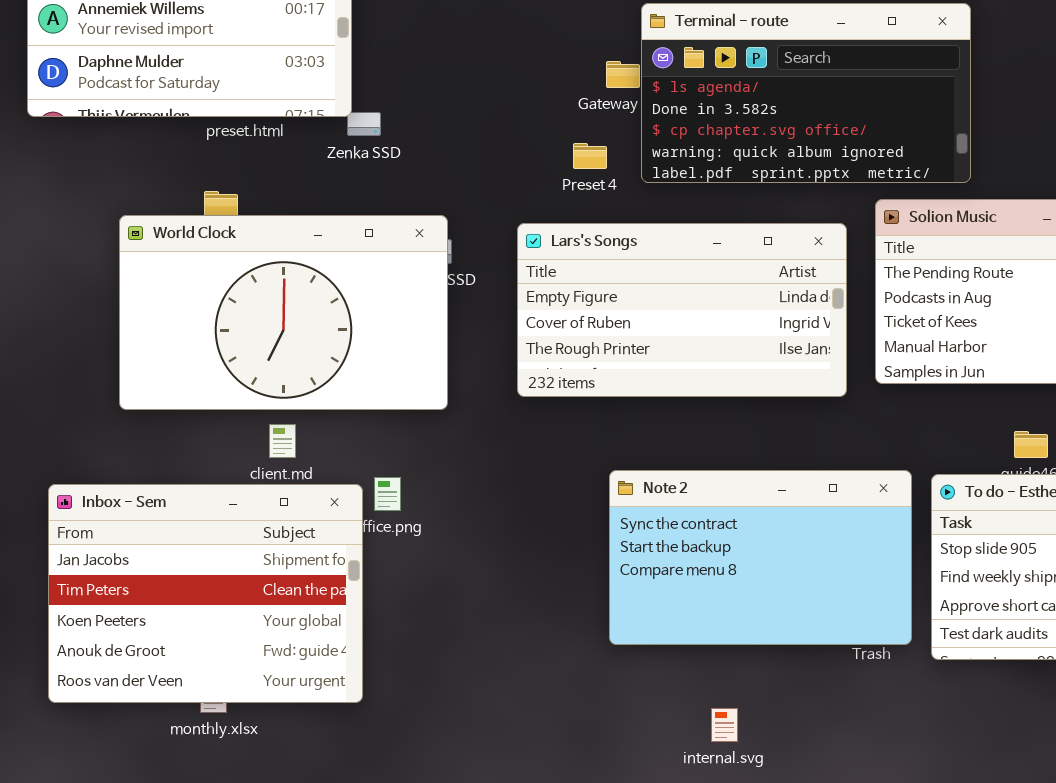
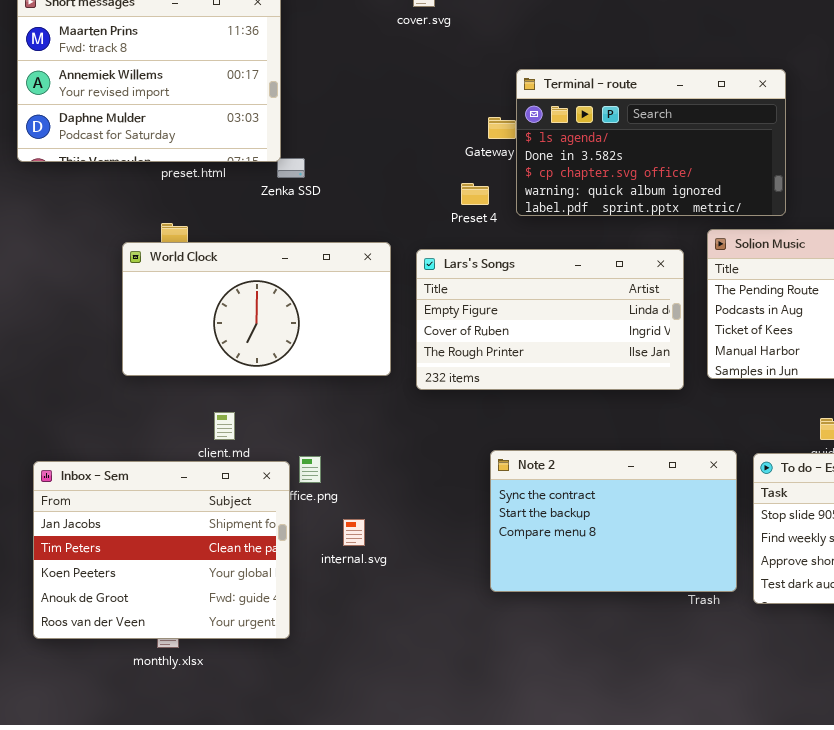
World Clock: [119,215,448,410] -> [122,242,391,376], moved, resized
internal.svg: [711,708,738,742] -> [343,519,365,546], moved

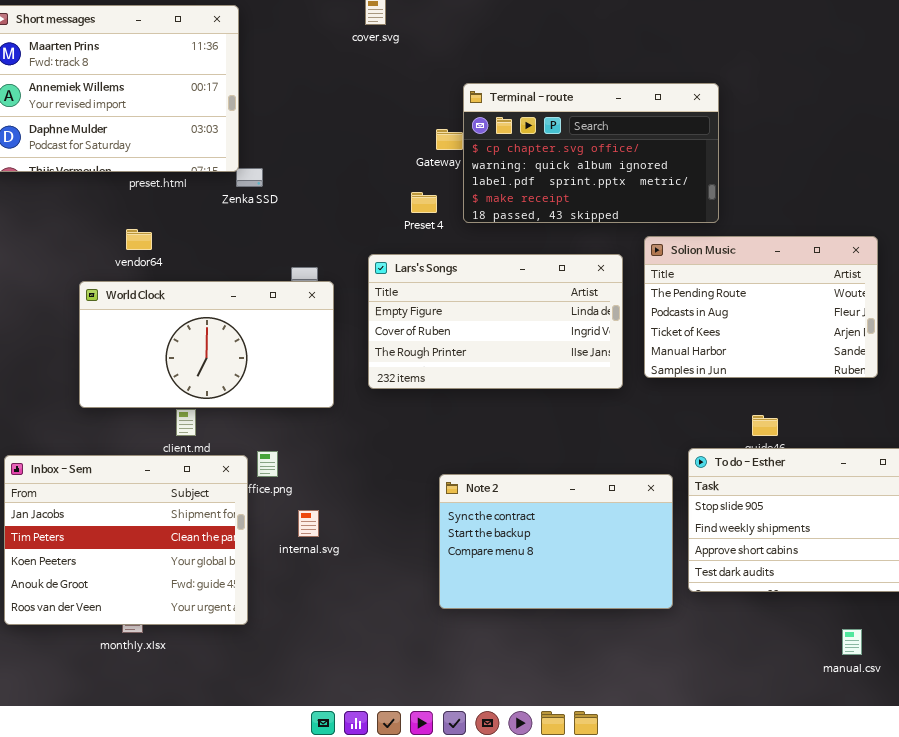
Terminal - route: [516,69,786,216] -> [463,83,719,223], scrolled down 2 rows
World Clock: [122,242,391,376] -> [79,281,334,408], moved
Note 2: [490,450,737,592] -> [439,474,673,609], moved

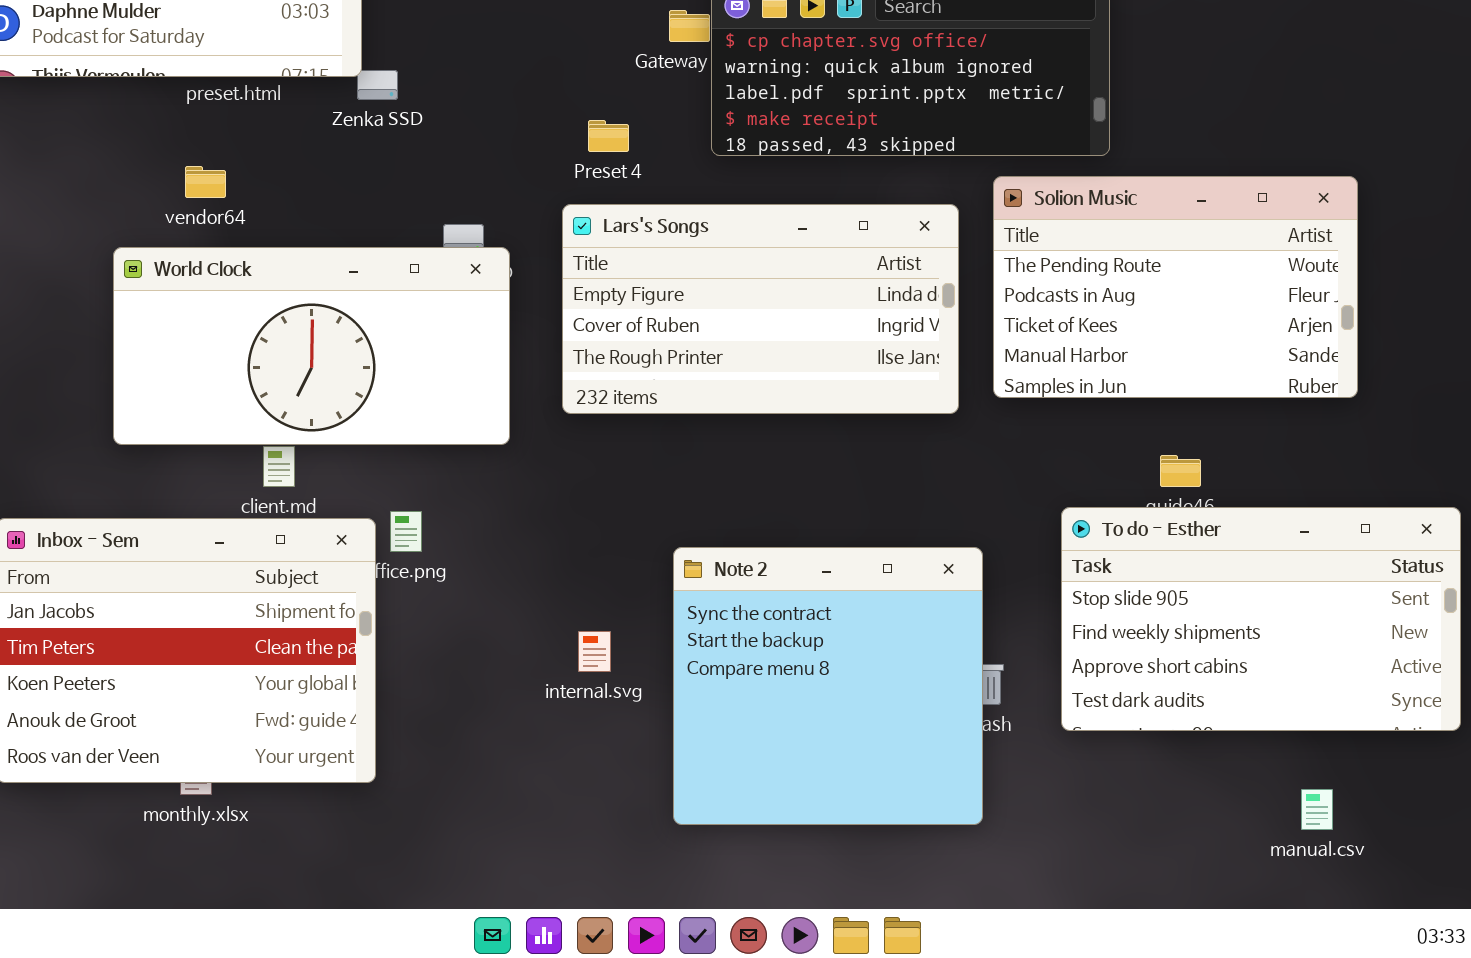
Preset 4: [411,192,437,213] -> [588,120,629,152], moved
Note 2: [439,474,673,609] -> [673,547,983,825], resized
internal.svg: [298,510,319,537] -> [578,631,611,672], moved

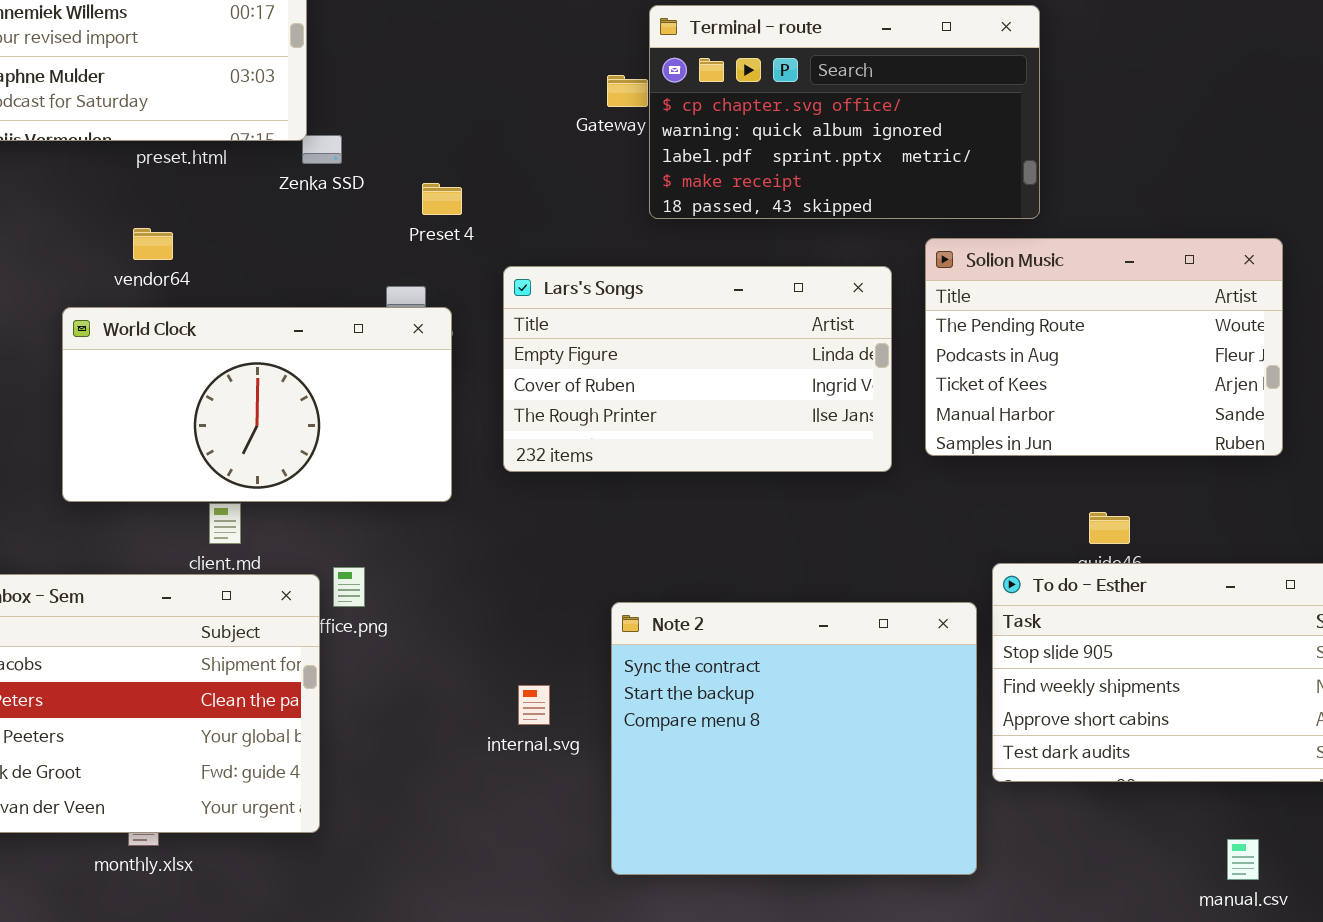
Preset 4: [588,120,629,152] -> [422,183,462,215], moved
Note 2: [673,547,983,825] -> [611,602,977,875], resized

